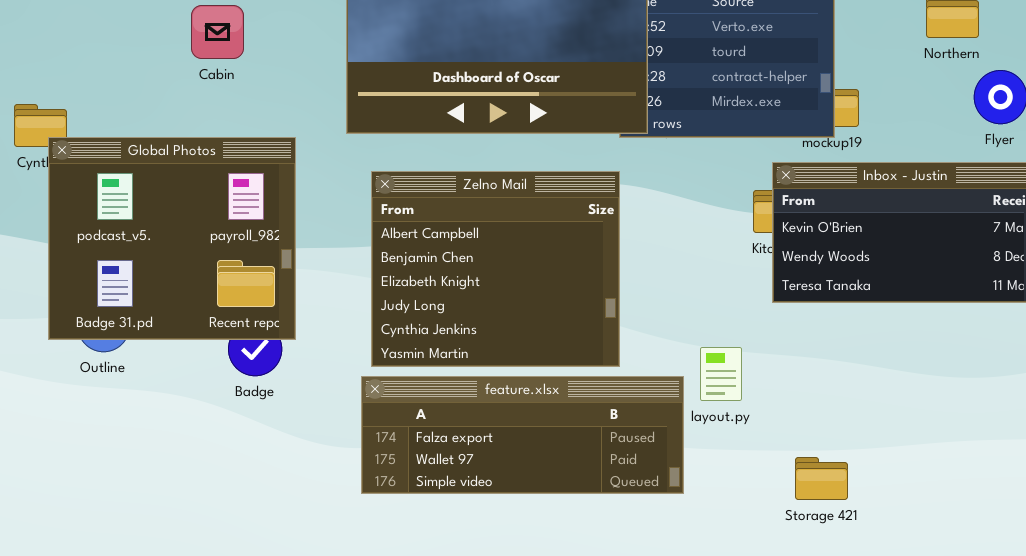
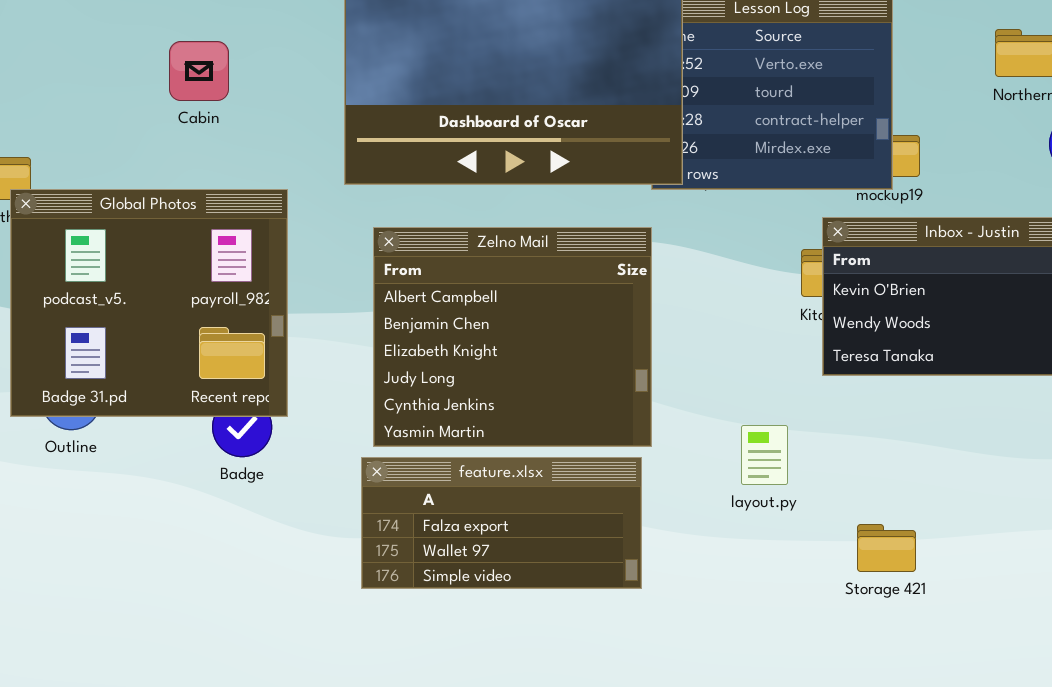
feature.xlsx: [361,376,684,494] -> [361,457,642,589], resized
Storage 421: [795,457,848,500] -> [857,524,916,572], moved

